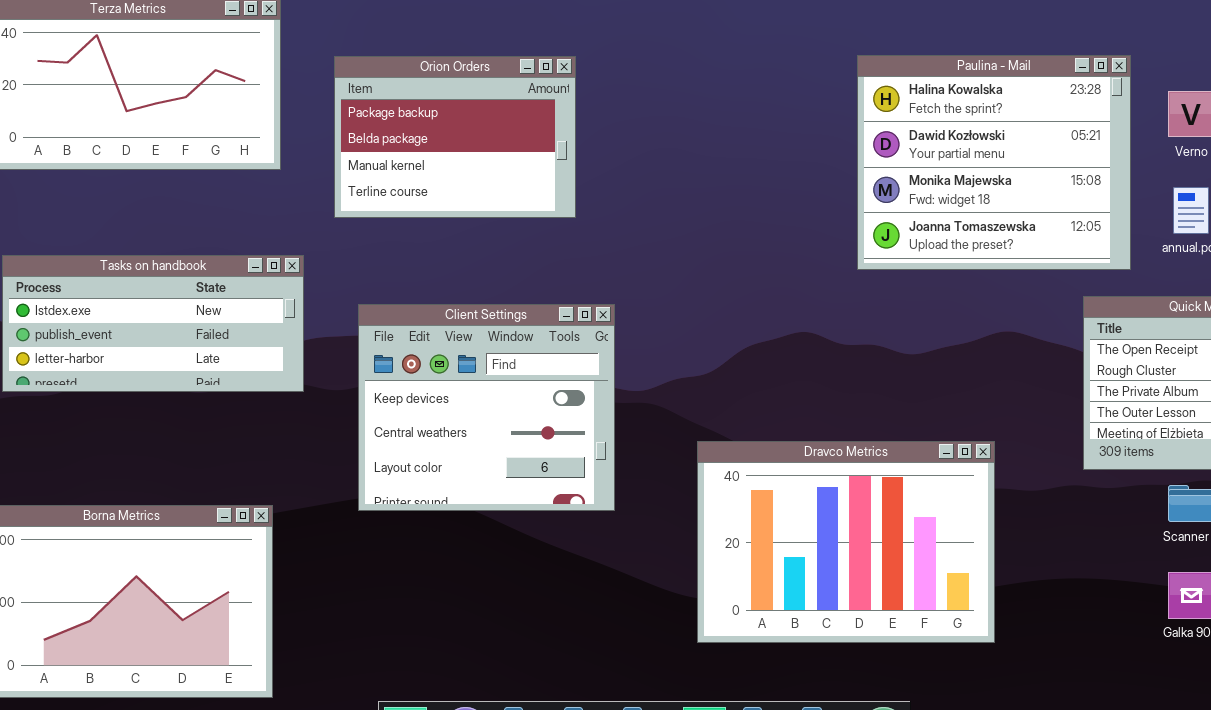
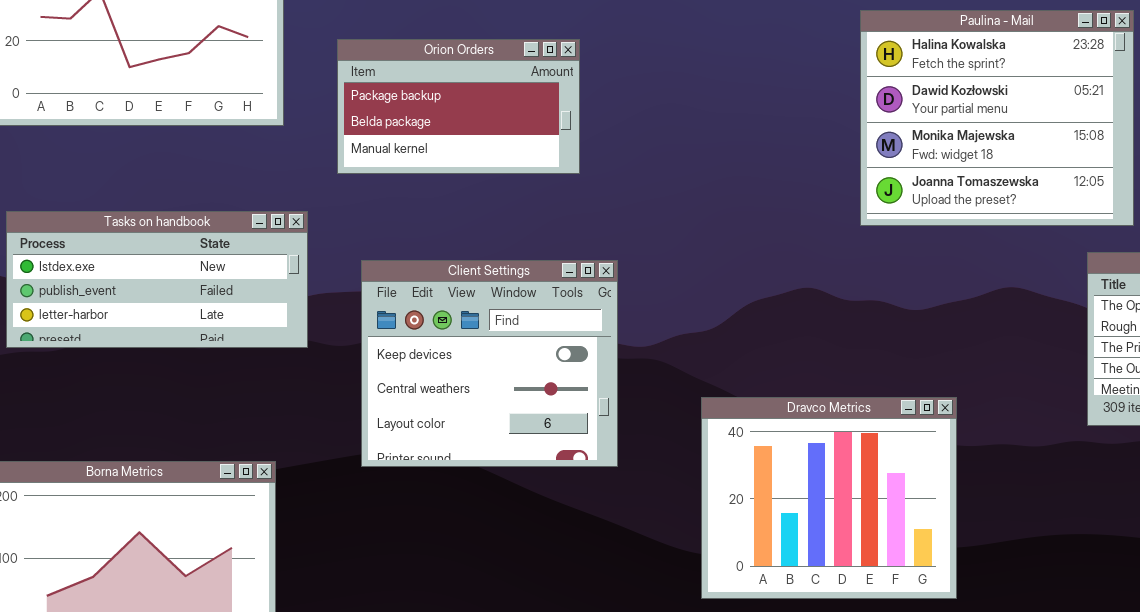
Orion Orders: [334,56,576,218] -> [337,39,580,174], resized
Dravco Metrics: [697,441,995,643] -> [701,397,957,599], resized

